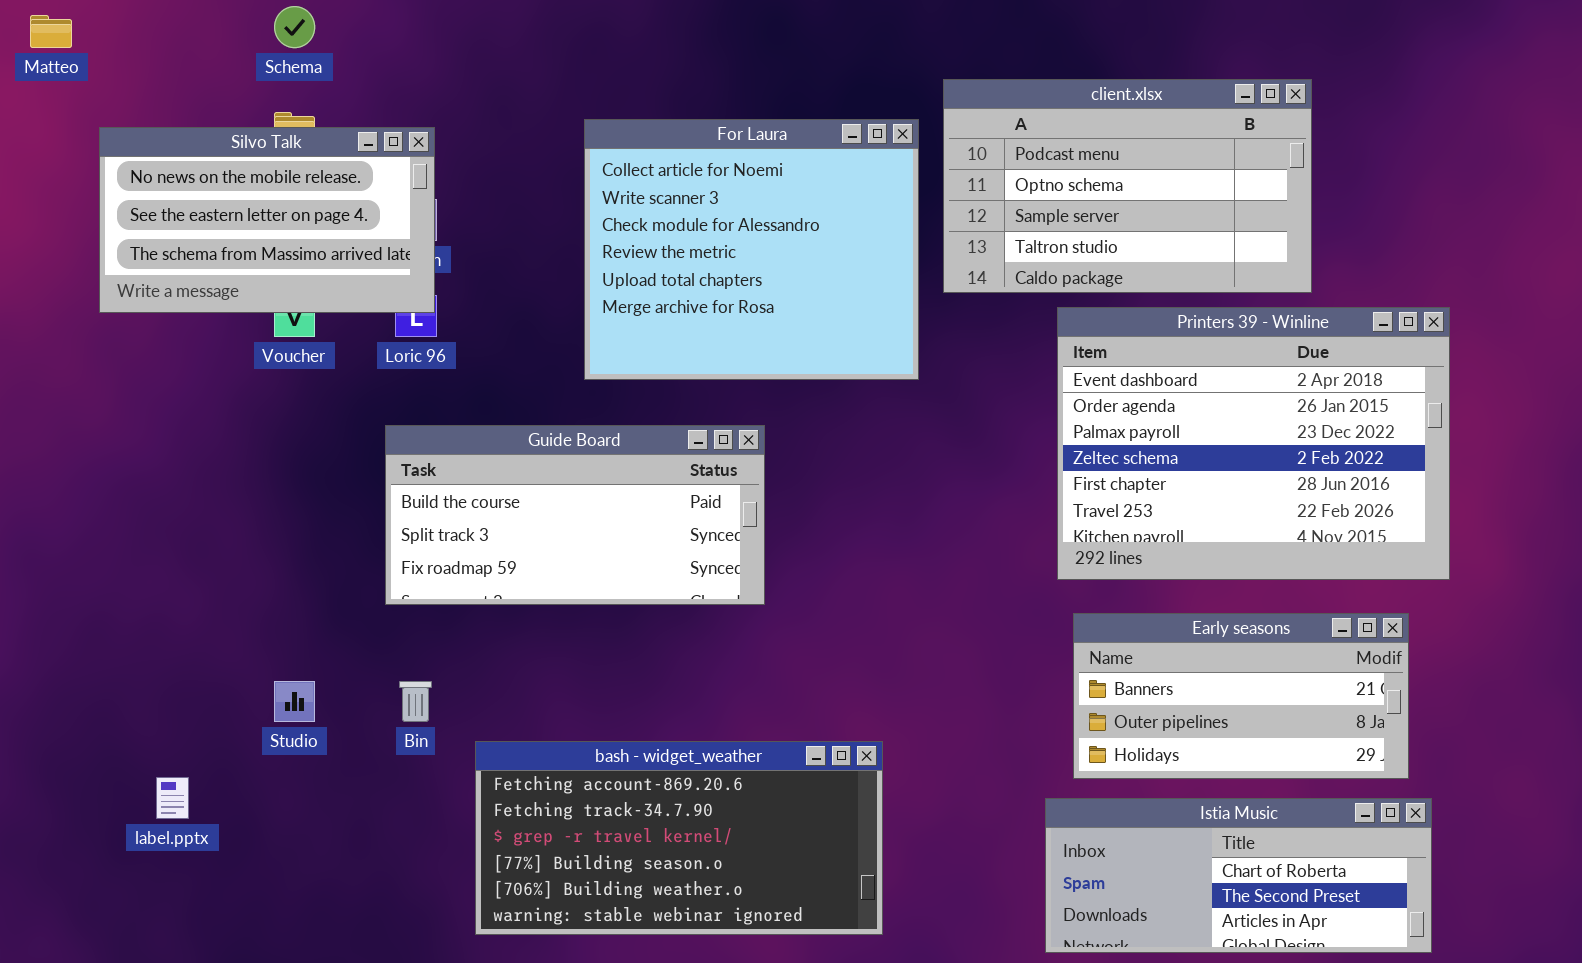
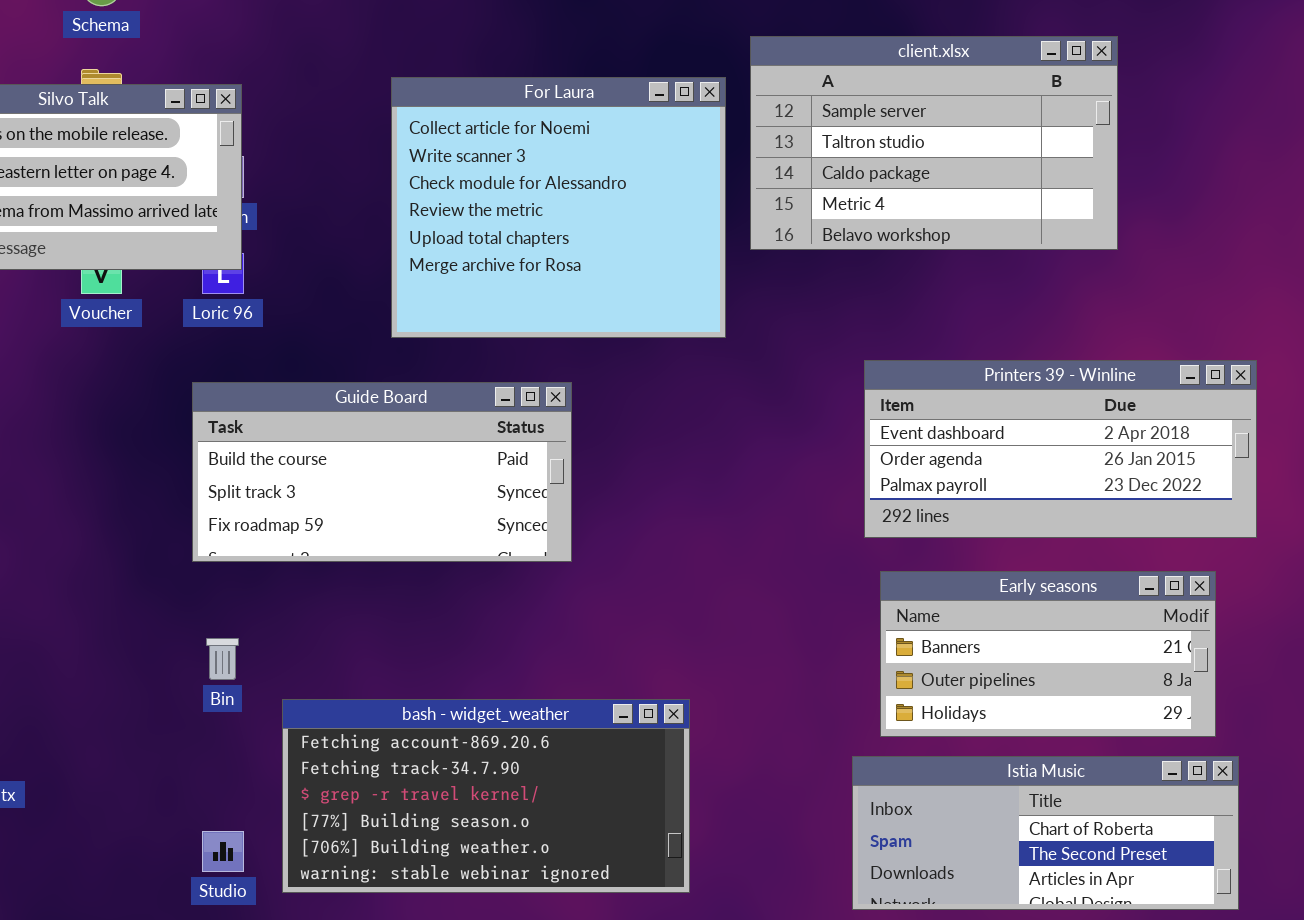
client.xlsx: [943,79,1312,293] -> [750,36,1118,250], scrolled down 2 rows
Printers 39 - Winline: [1057,307,1450,580] -> [864,360,1257,538], resized
Studio: [274,681,315,722] -> [202,831,244,872], moved

